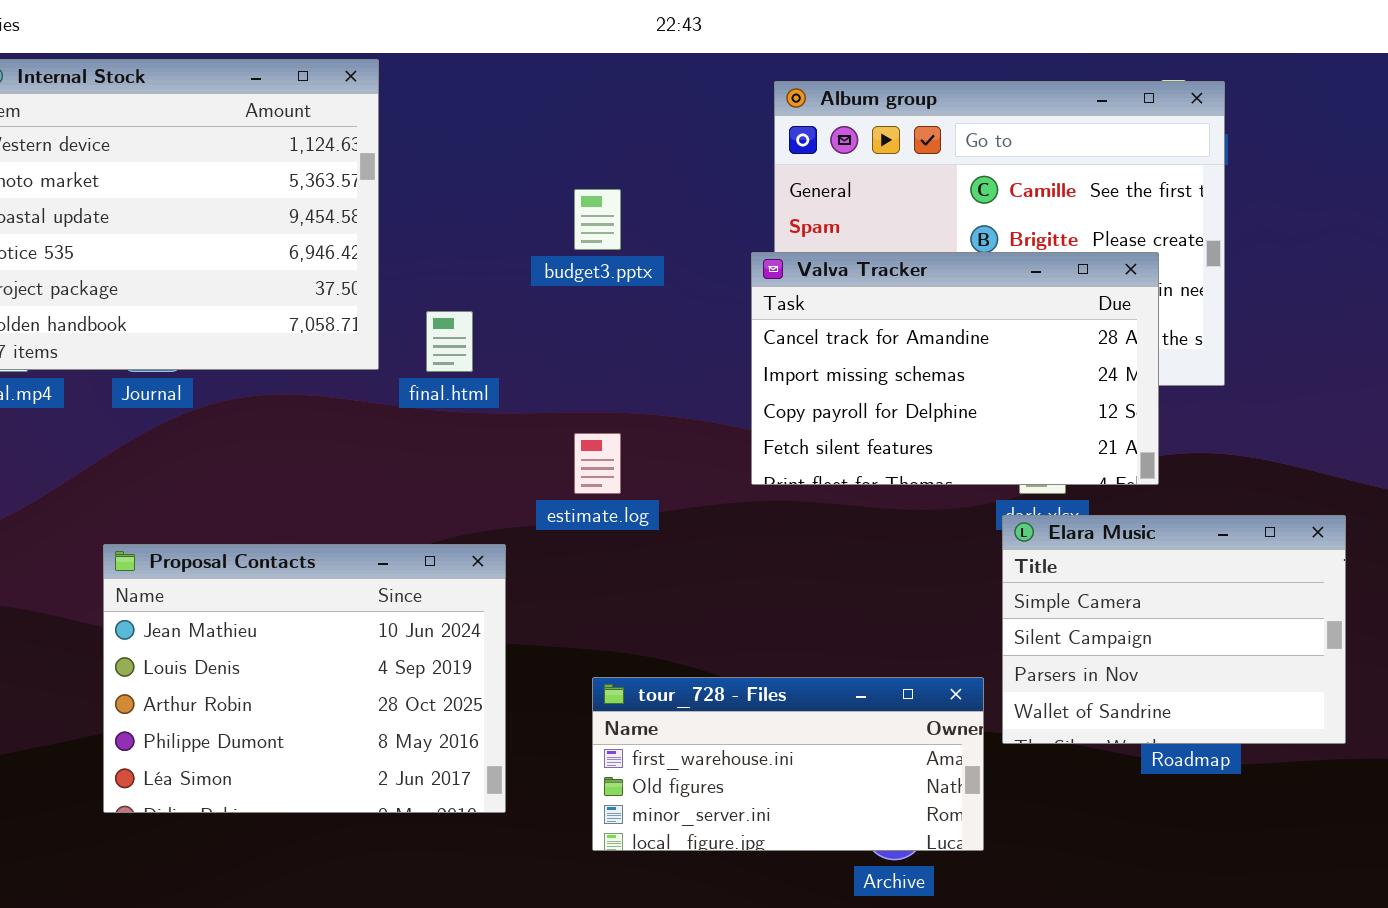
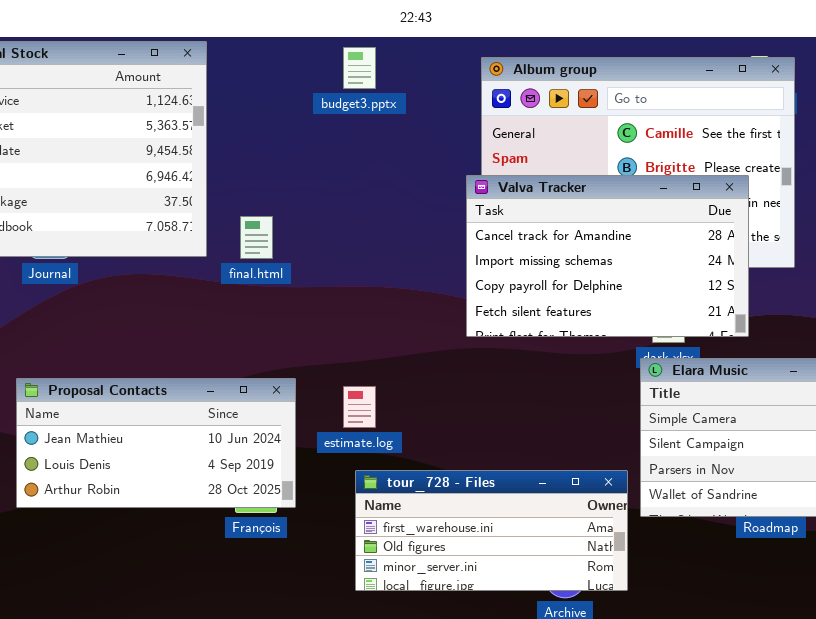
budget3.pptx: [574,189,621,250] -> [343,47,376,89], moved
estimate.log: [574,433,621,494] -> [343,386,376,428], moved
Proposal Contacts: [103,544,506,813] -> [16,378,296,508], resized

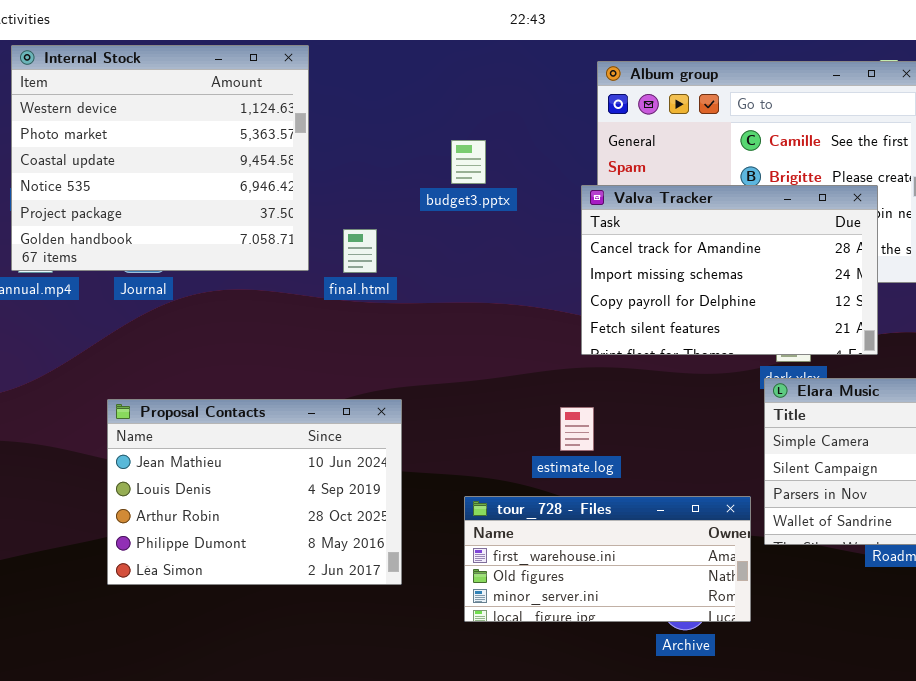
budget3.pptx: [343,47,376,89] -> [451,140,486,184], moved
Proposal Contacts: [16,378,296,508] -> [107,399,402,585], resized
estimate.log: [343,386,376,428] -> [560,407,594,451], moved

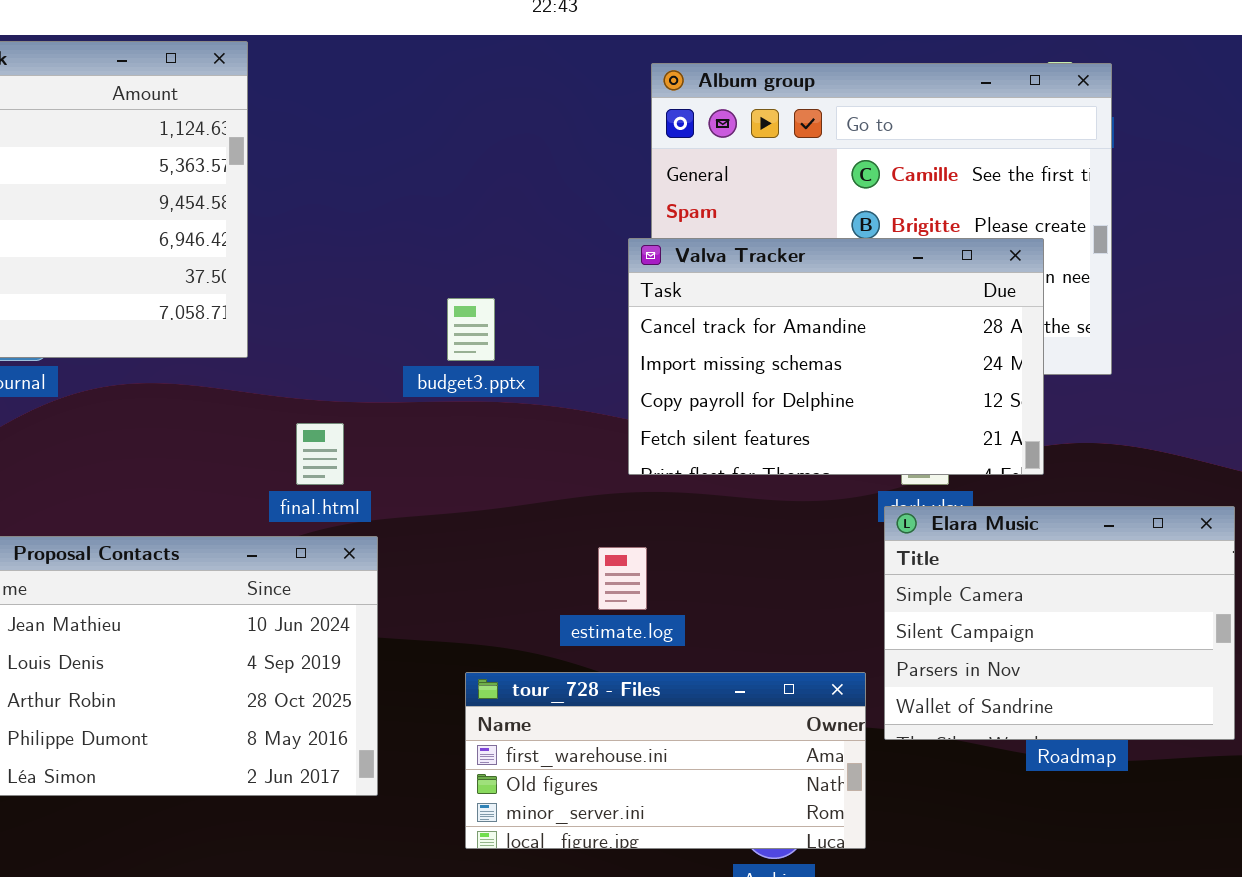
budget3.pptx: [451,140,486,184] -> [447,298,495,361], moved
final.html: [343,229,377,273] -> [296,423,344,485], moved

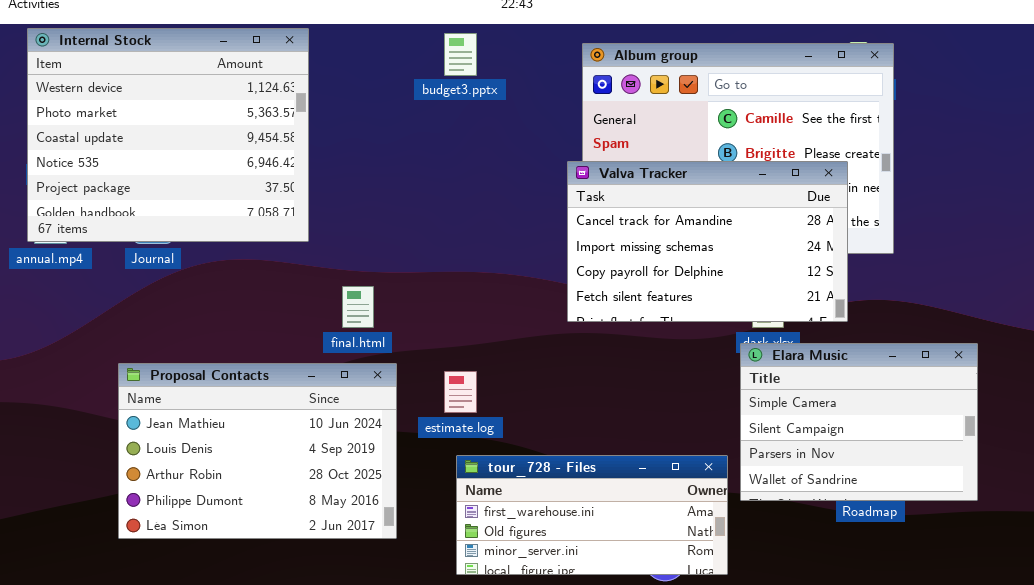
budget3.pptx: [447,298,495,361] -> [444,33,477,76], moved
estimate.log: [598,547,647,610] -> [444,371,477,413], moved

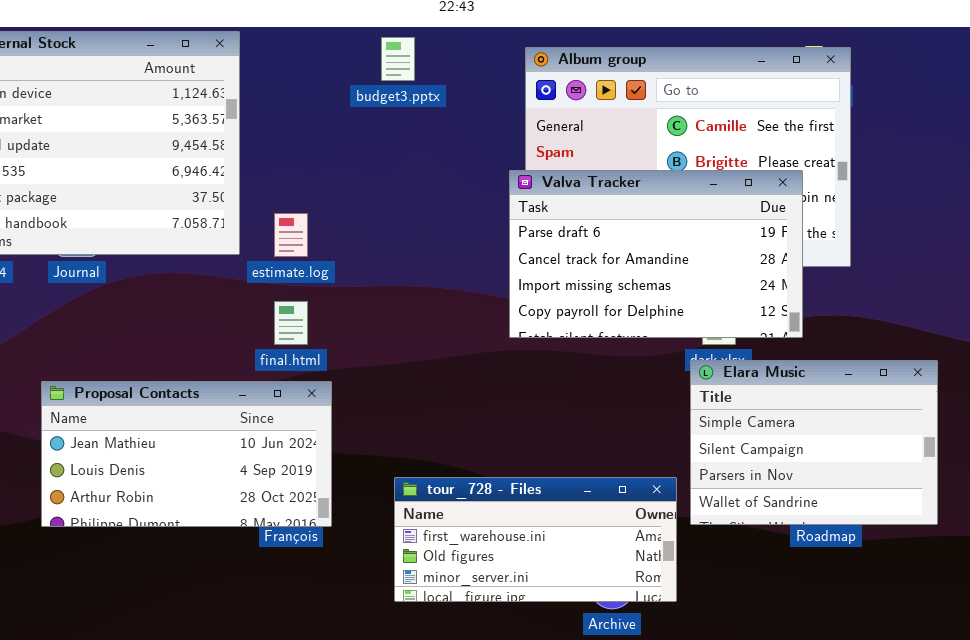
Valva Tracker: [567,161,848,322] -> [509,170,803,338], scrolled up 1 row
Proposal Contacts: [118,363,397,539] -> [41,381,332,527], resized
estimate.log: [444,371,477,413] -> [274,213,308,257], moved

